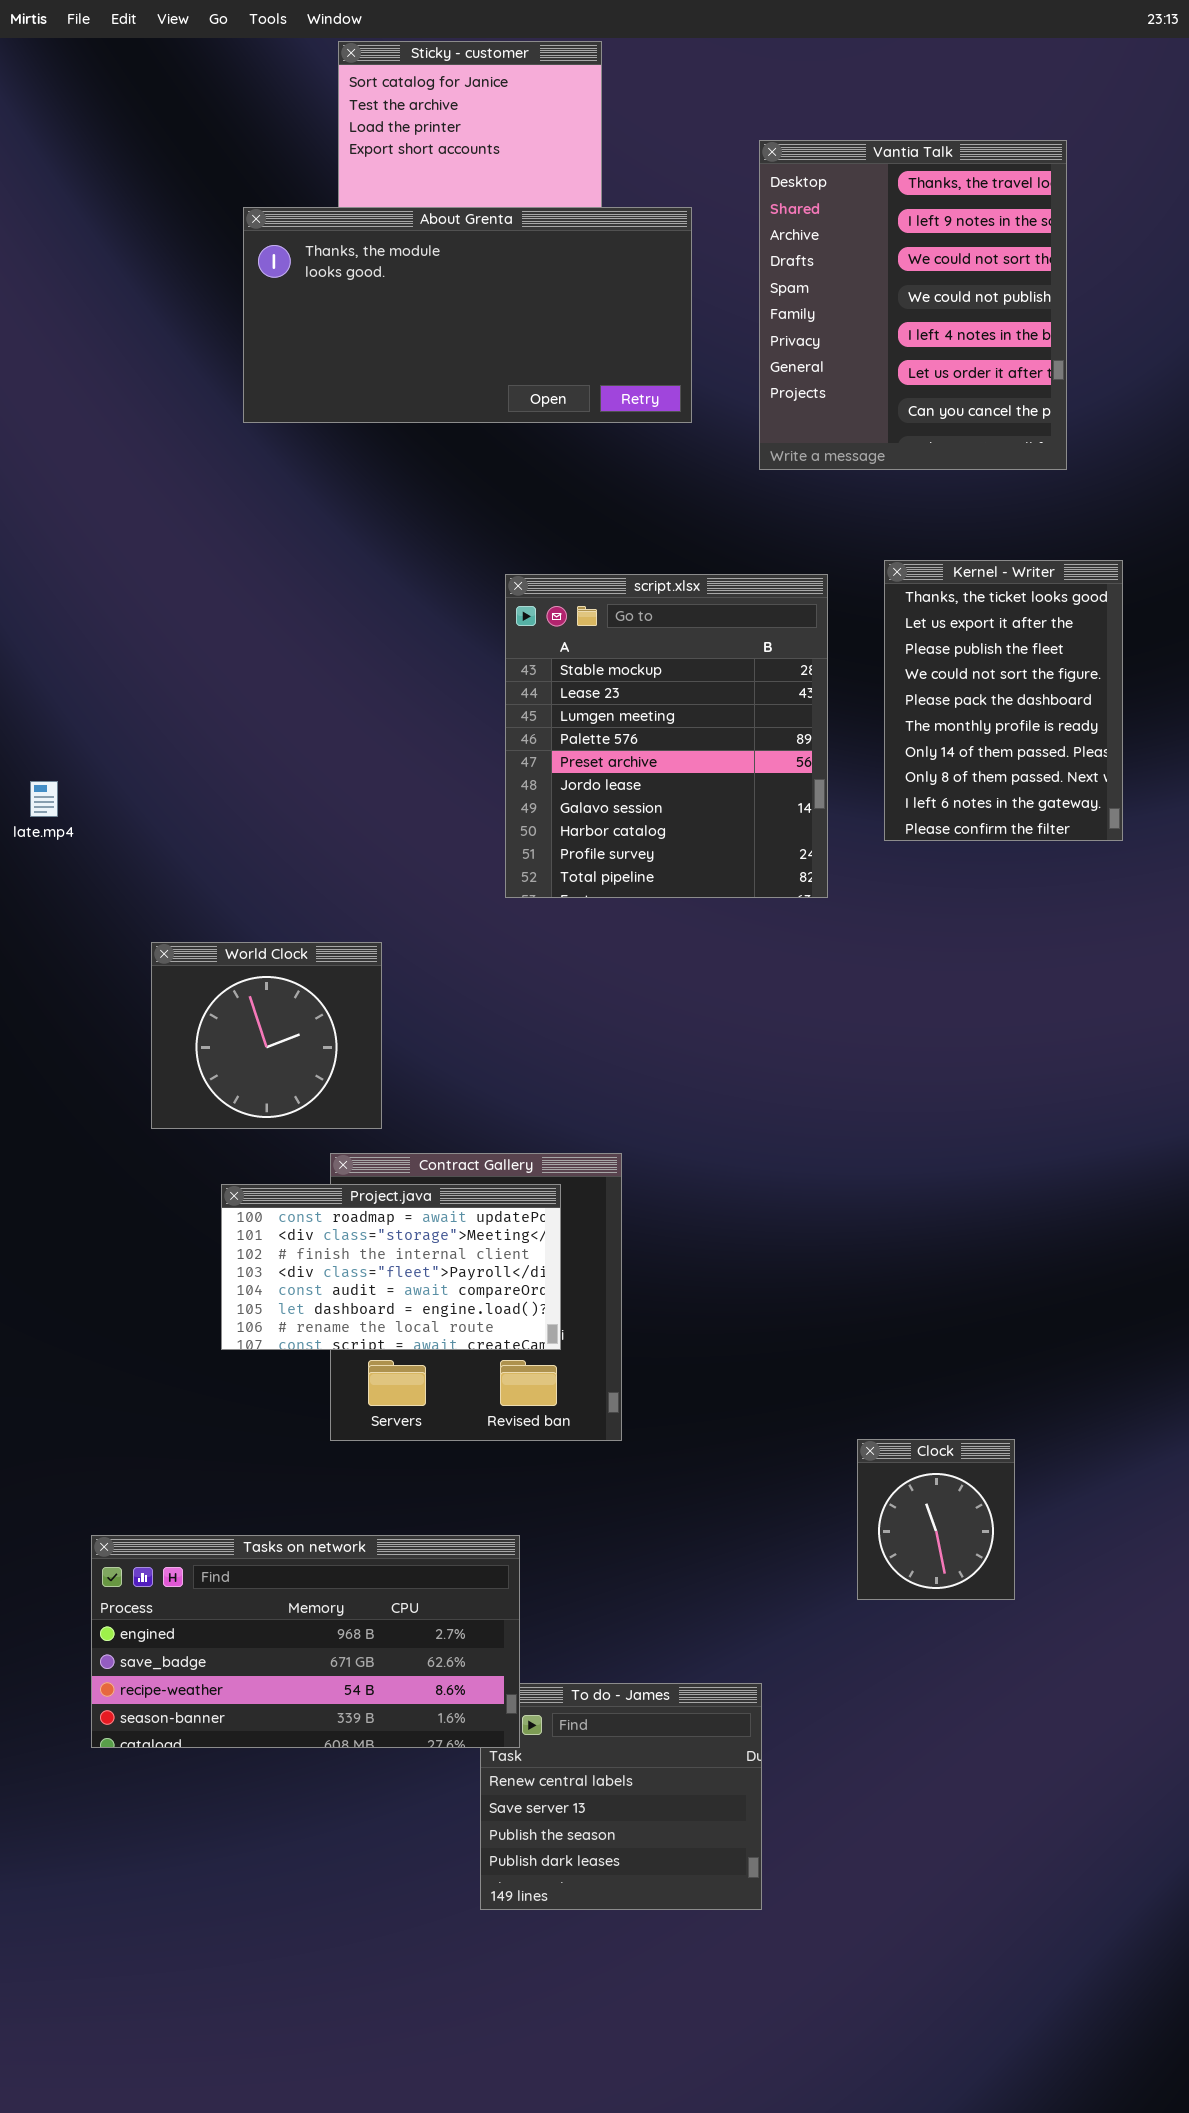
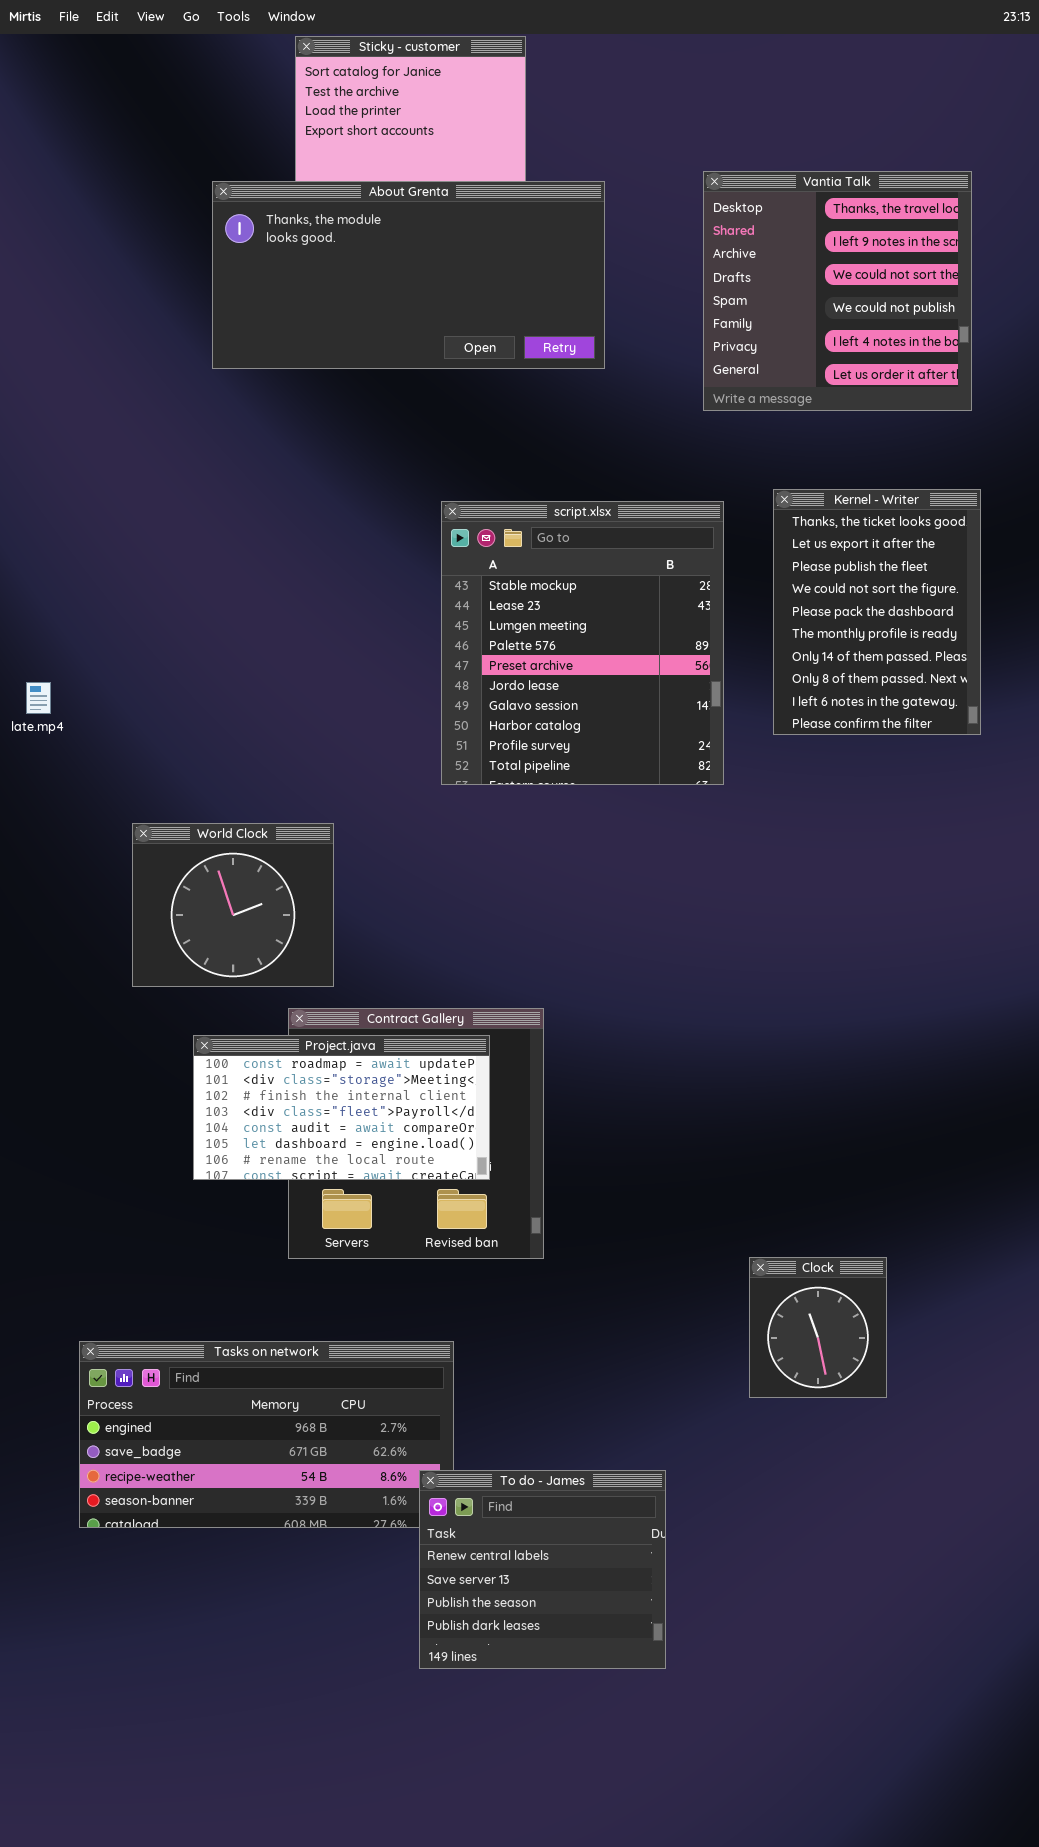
Vantia Talk: [759,140,1067,470] -> [703,171,972,411], moved, resized
To do - James: [480,1683,762,1910] -> [419,1470,666,1669], raised

